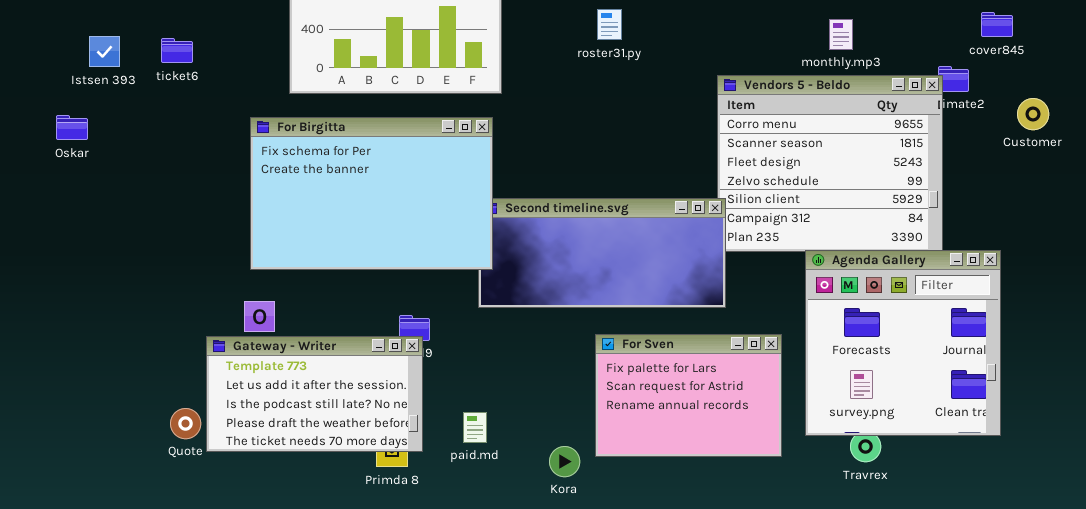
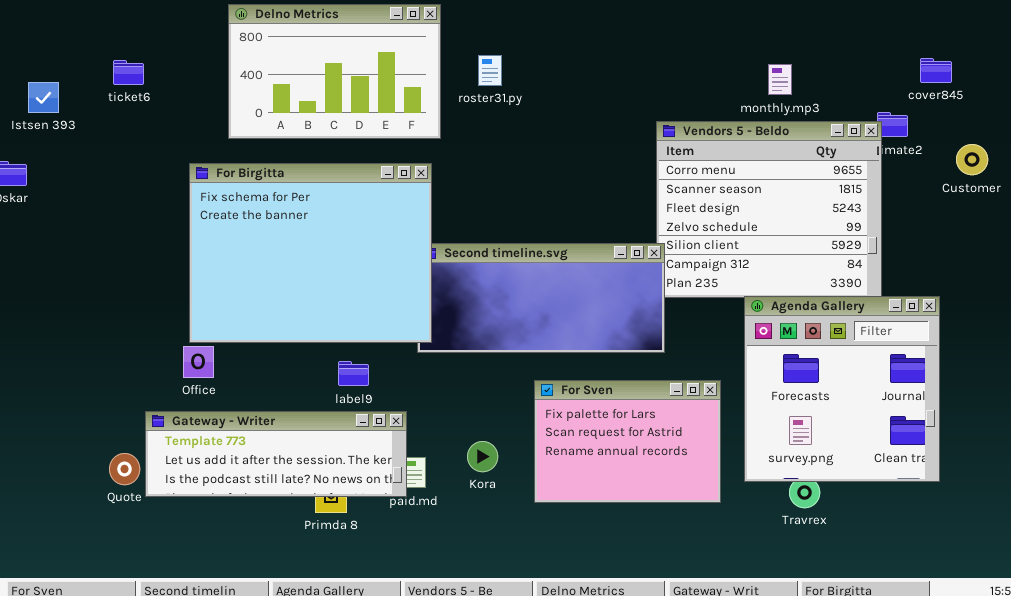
roster31.py: [597,9,622,40] -> [478,55,502,86], moved
ticket6: [161,38,193,63] -> [113,60,144,85], moved
For Birgitta: [250,117,493,270] -> [189,163,432,343], resized
Gateway - Writer: [206,336,423,452] -> [145,411,407,497], resized
Kora: [549,446,580,477] -> [467,441,498,472], moved

